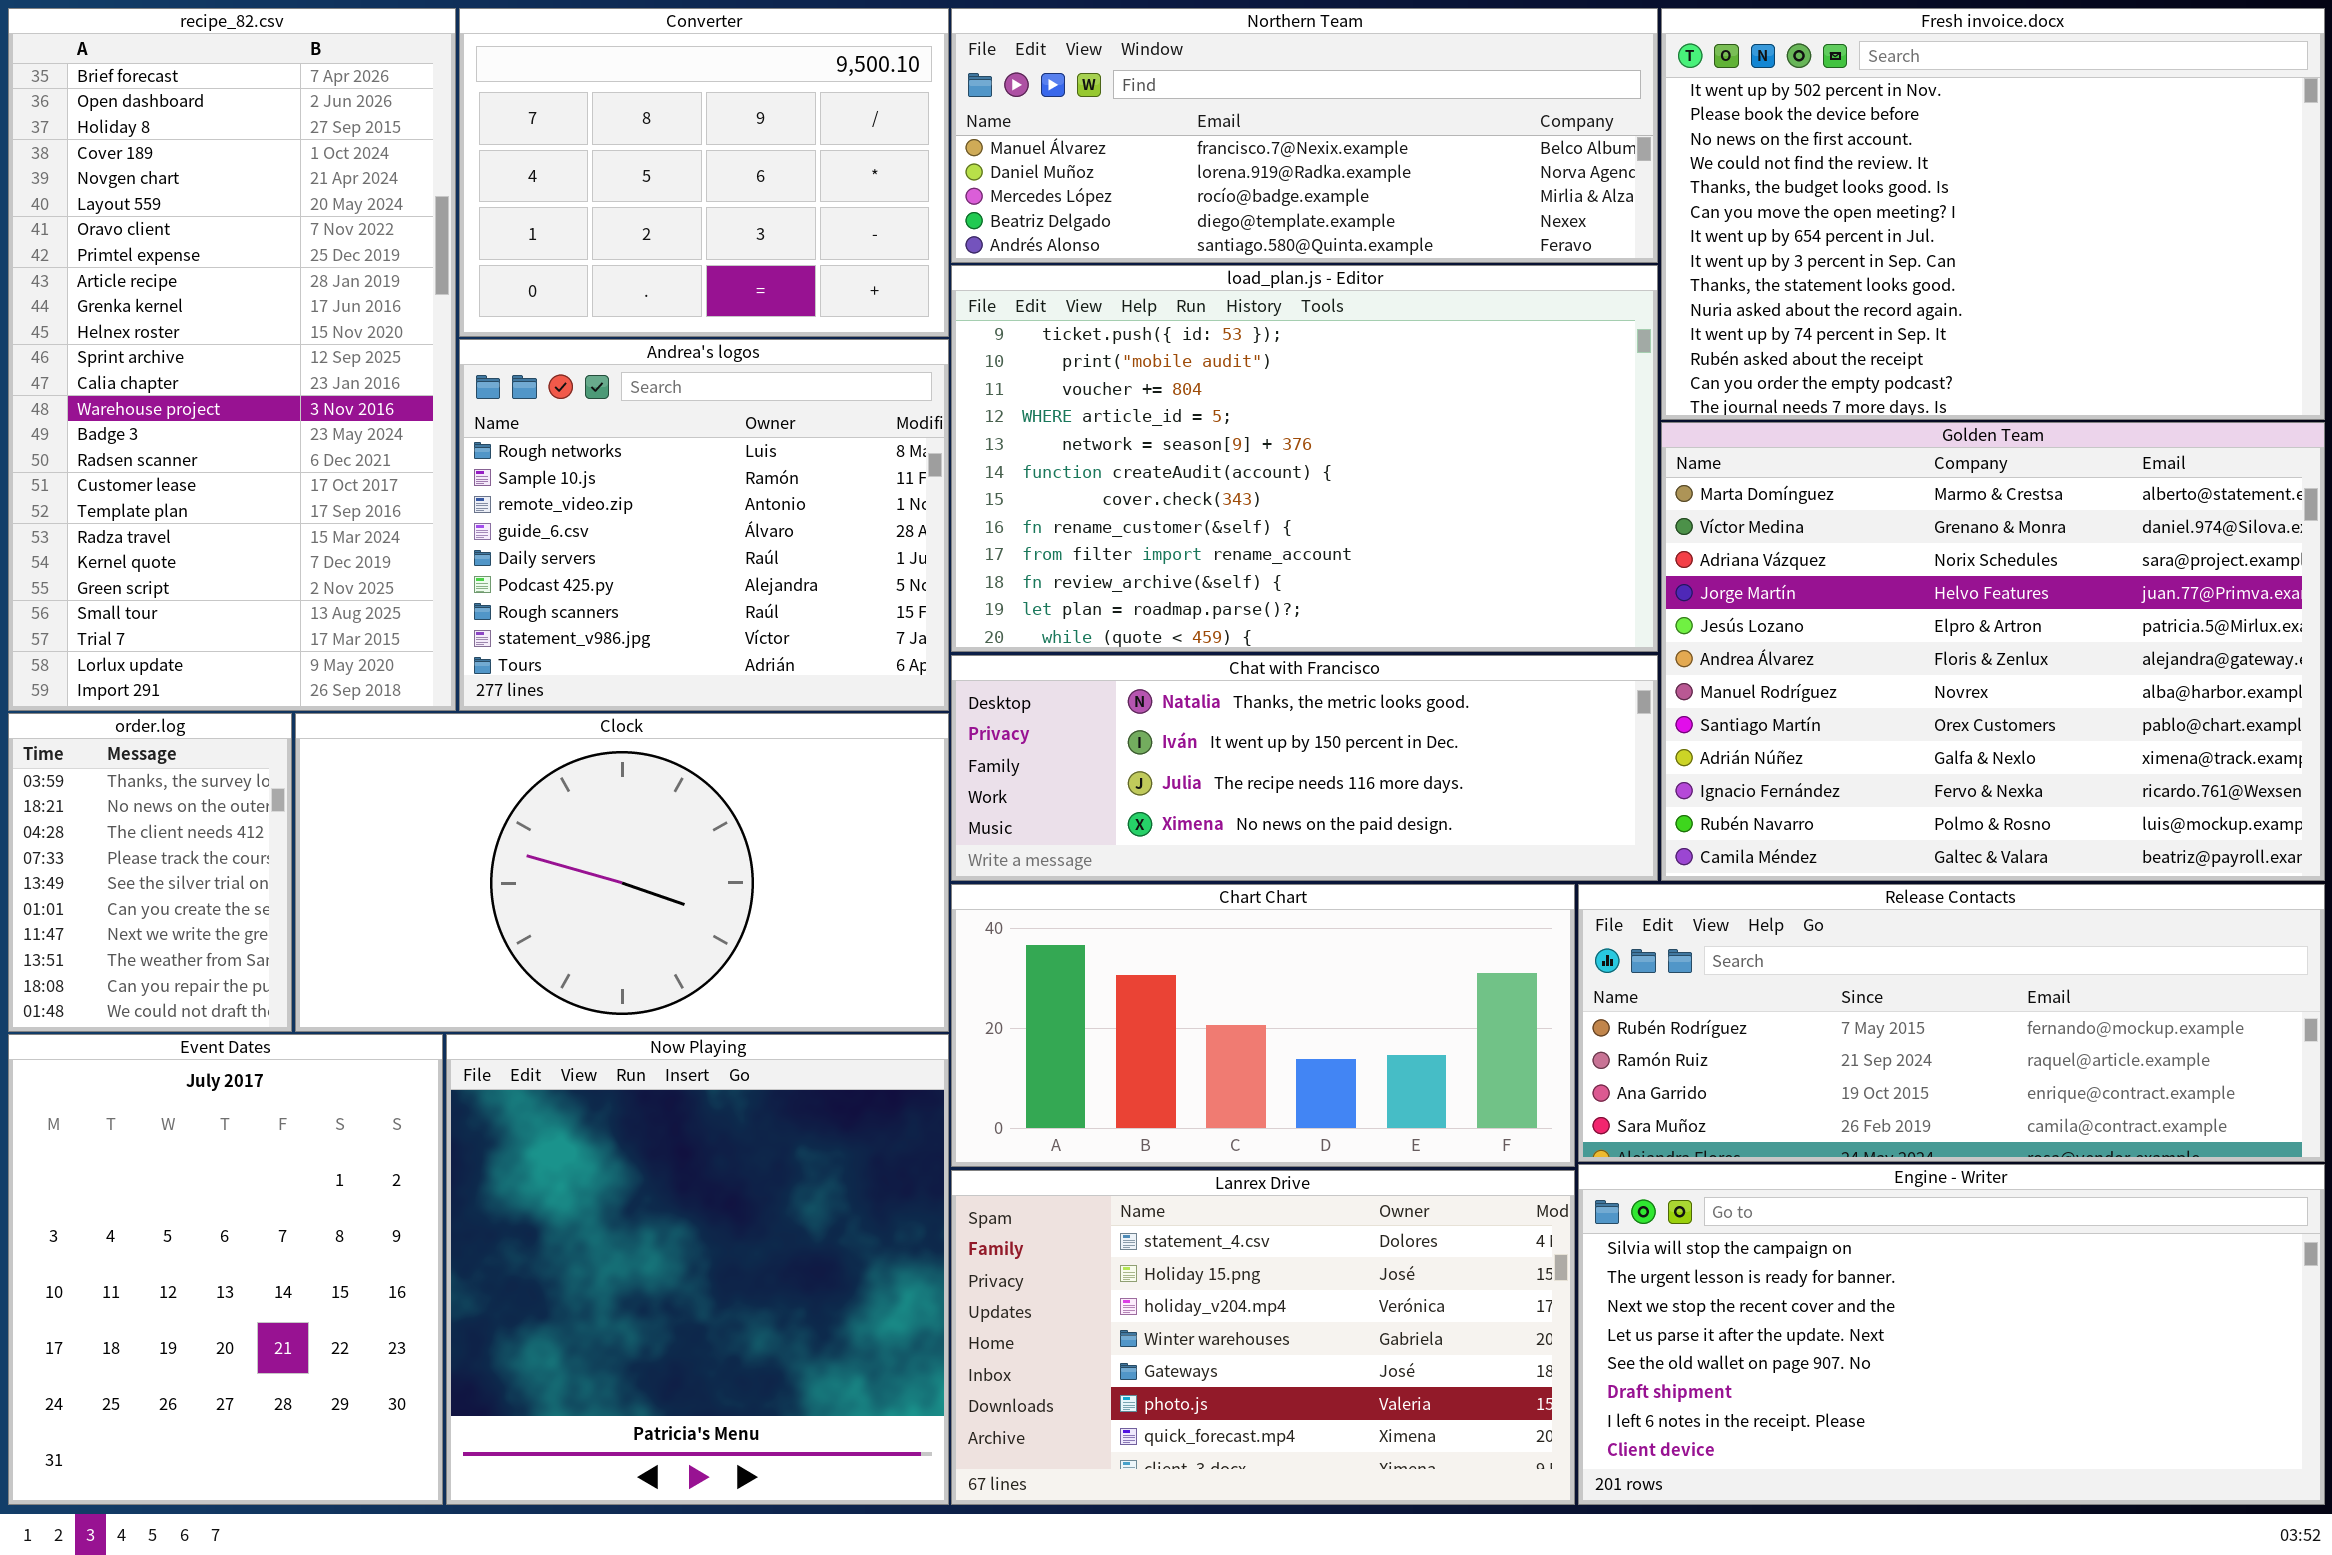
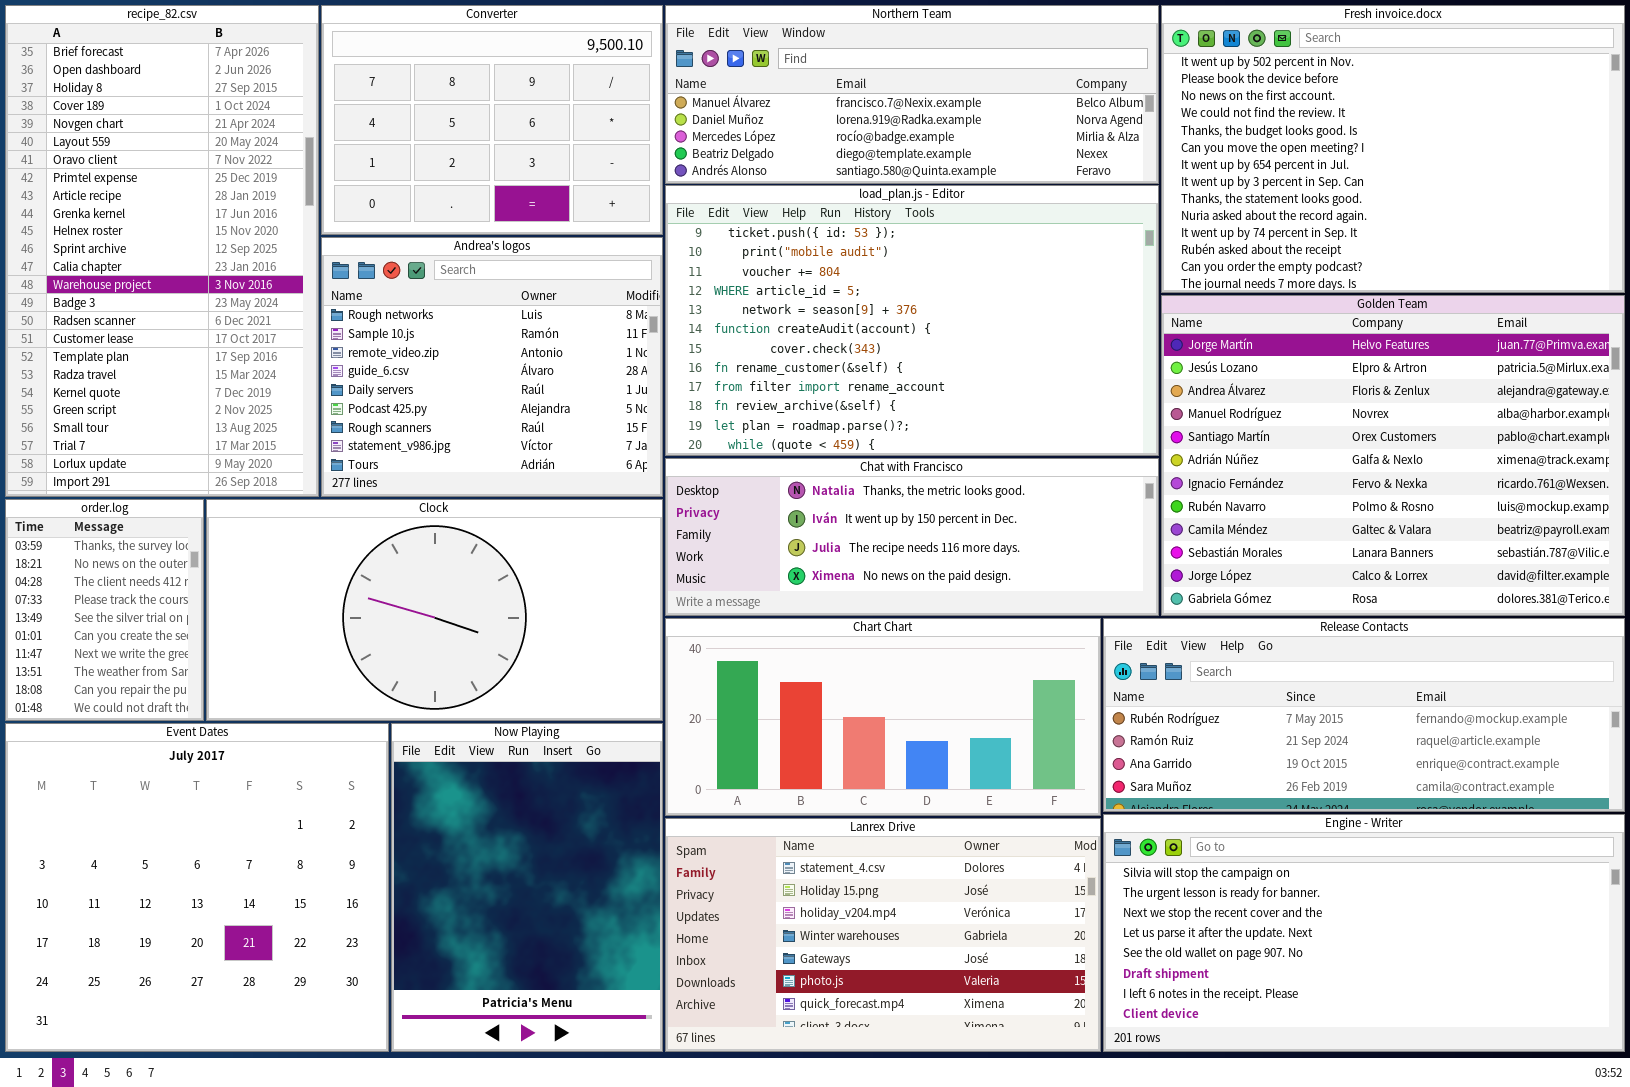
Golden Team: [1661,422,2325,881] -> [1161,295,1625,616], scrolled down 3 rows
Event Dates: [8,1034,443,1505] -> [5,723,389,1052], resized
Now Playing: [446,1034,949,1505] -> [391,723,663,1052], resized

